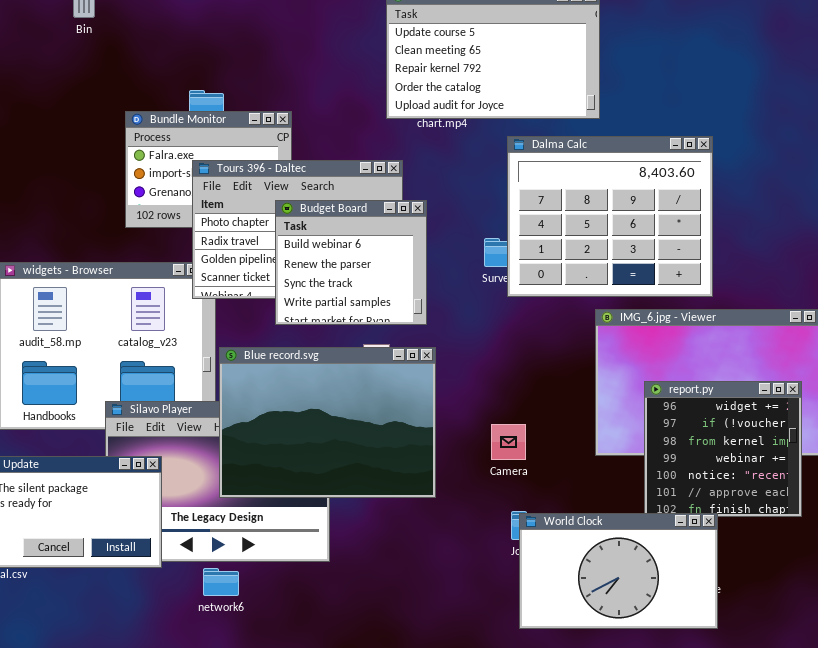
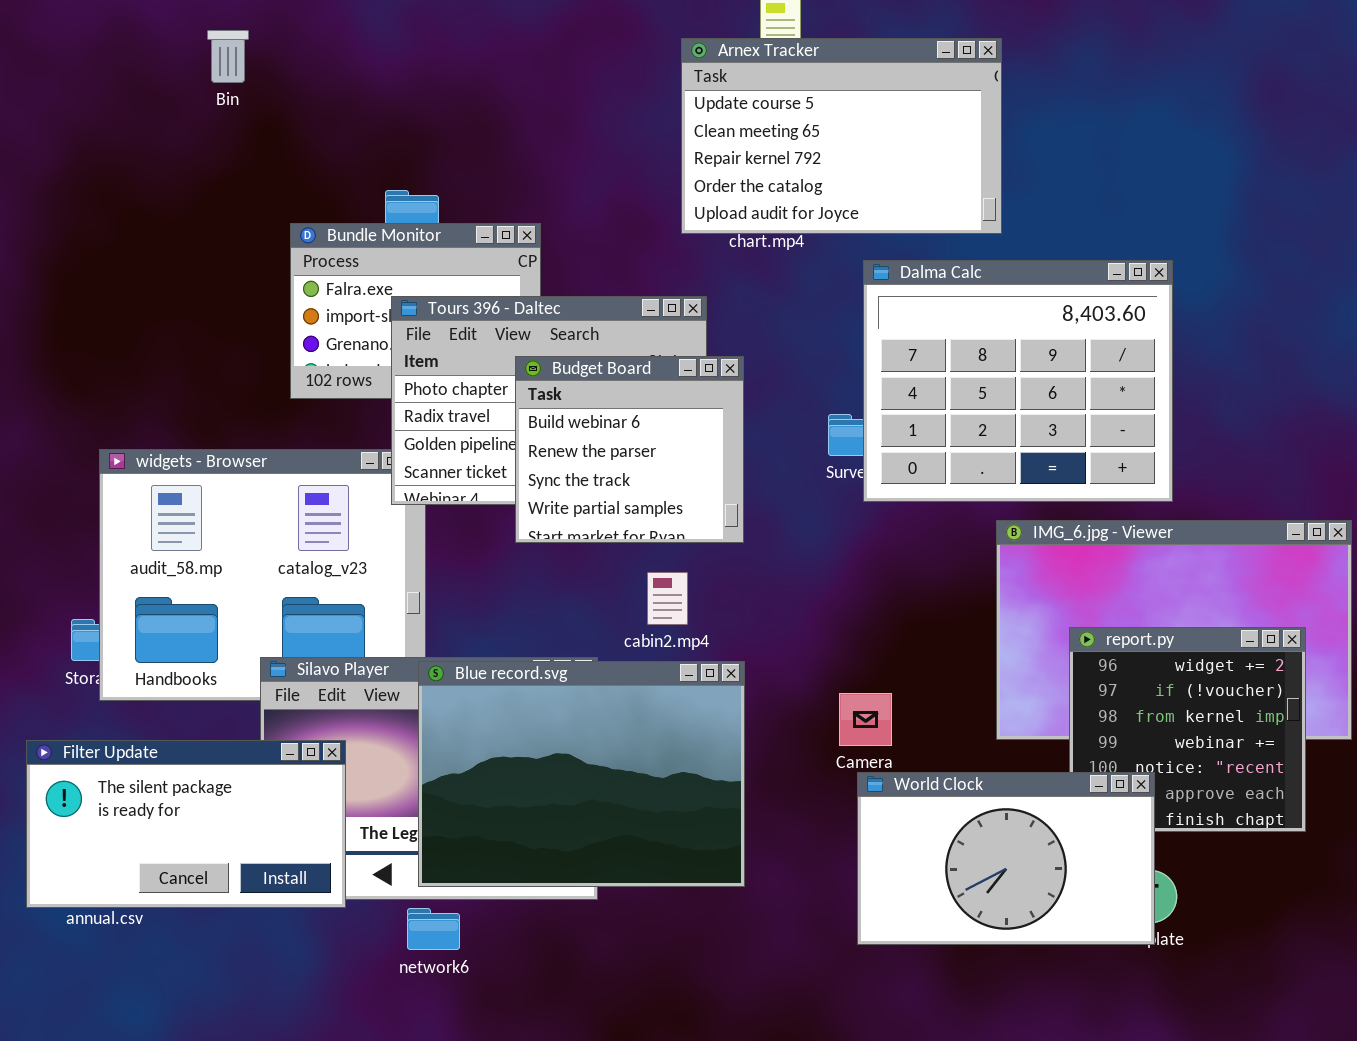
Blue record.svg: [219,347,436,498] -> [418,661,745,887], moved
World Clock: [519,513,718,629] -> [857,772,1155,945], moved

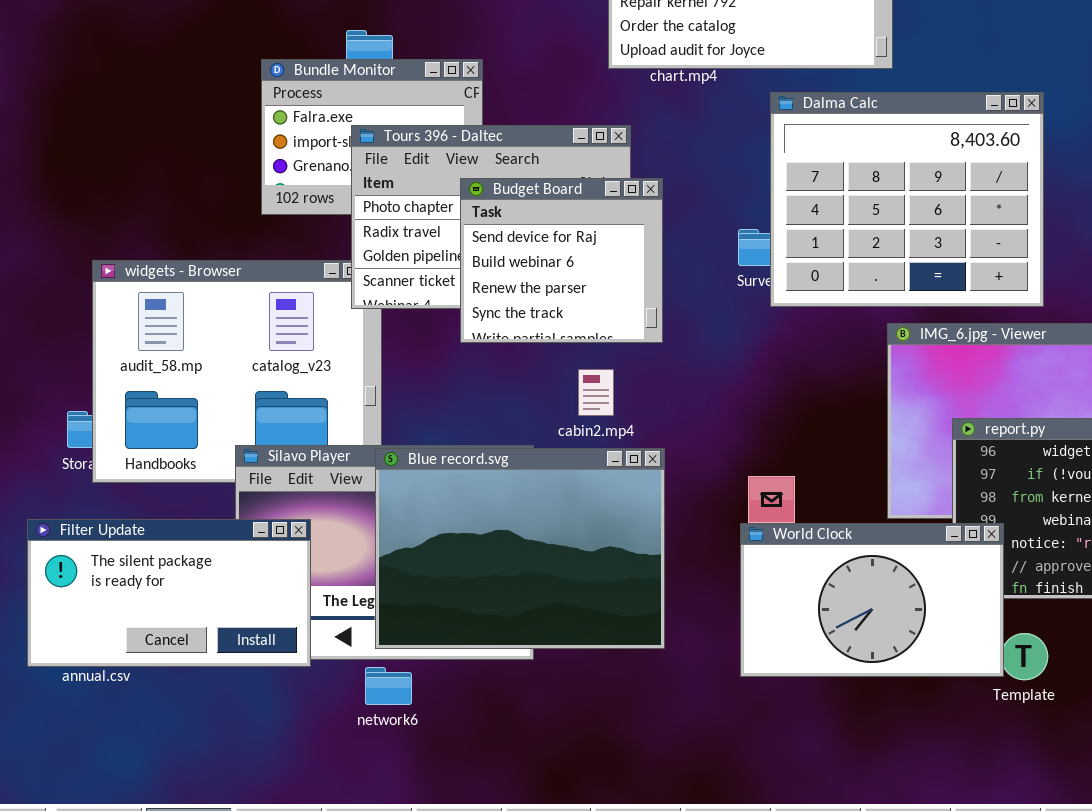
Budget Board: [515,356,744,543] -> [460,178,663,343], scrolled up 1 row
World Clock: [857,772,1155,945] -> [740,523,1004,677], moved

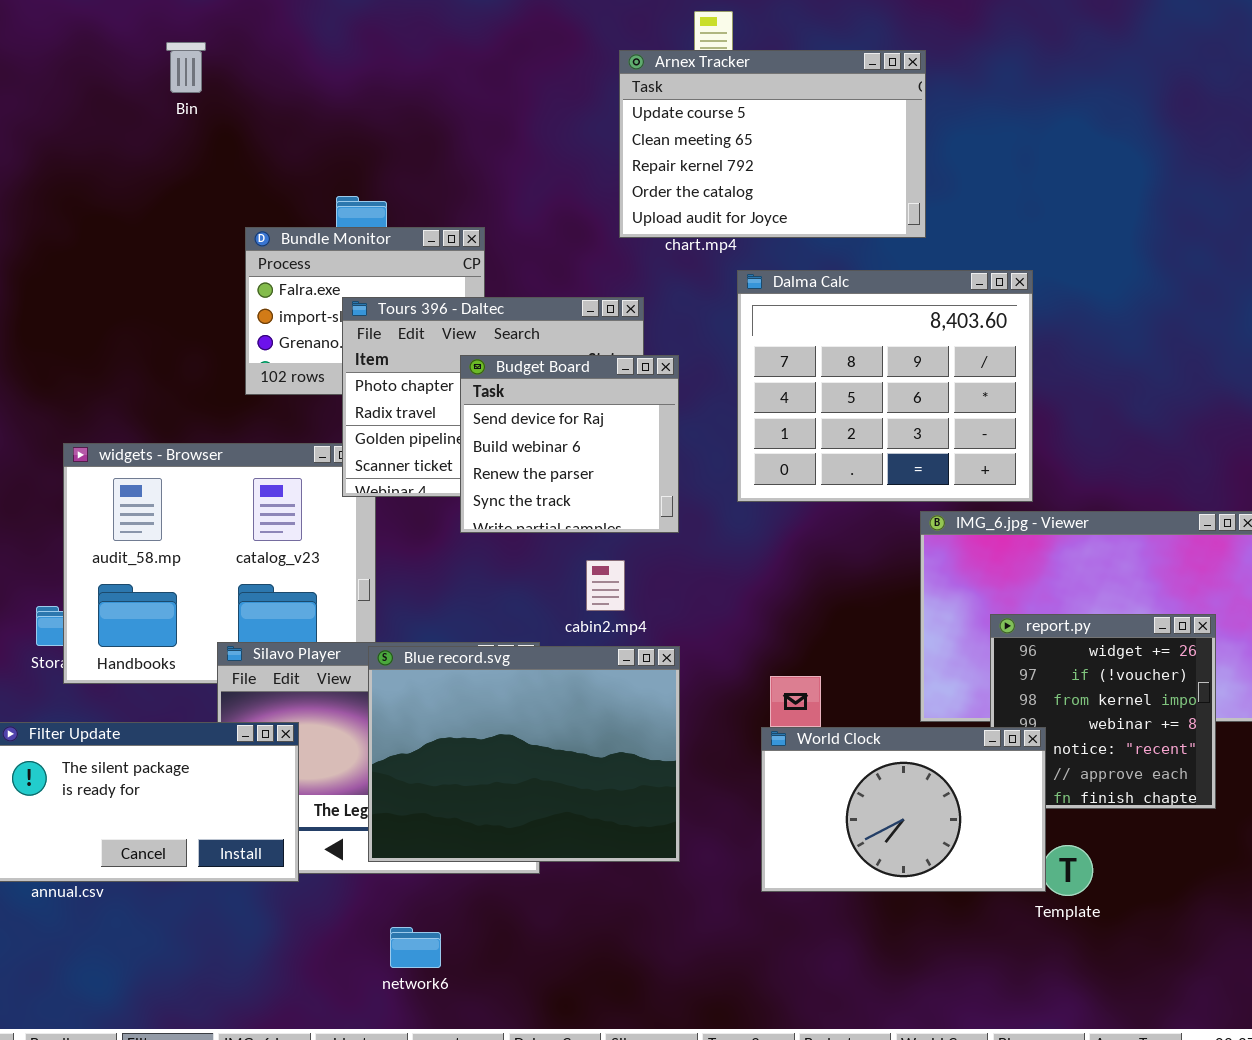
Dalma Calc: [770,92,1044,307] -> [737,270,1033,502], moved
network6: [365,667,412,705] -> [390,927,441,968], moved

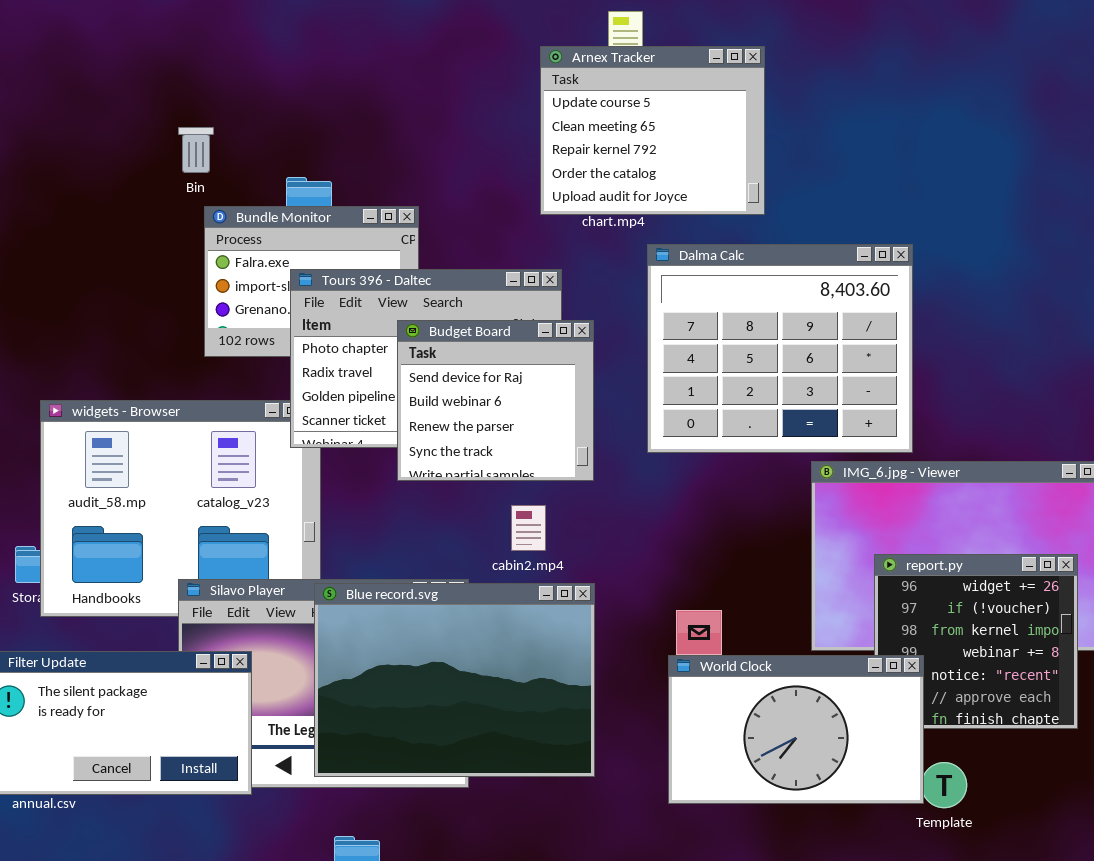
Bin: [166,42,206,93] -> [178,127,214,173], moved
Arnex Tracker: [619,50,926,238] -> [540,46,765,215], resized

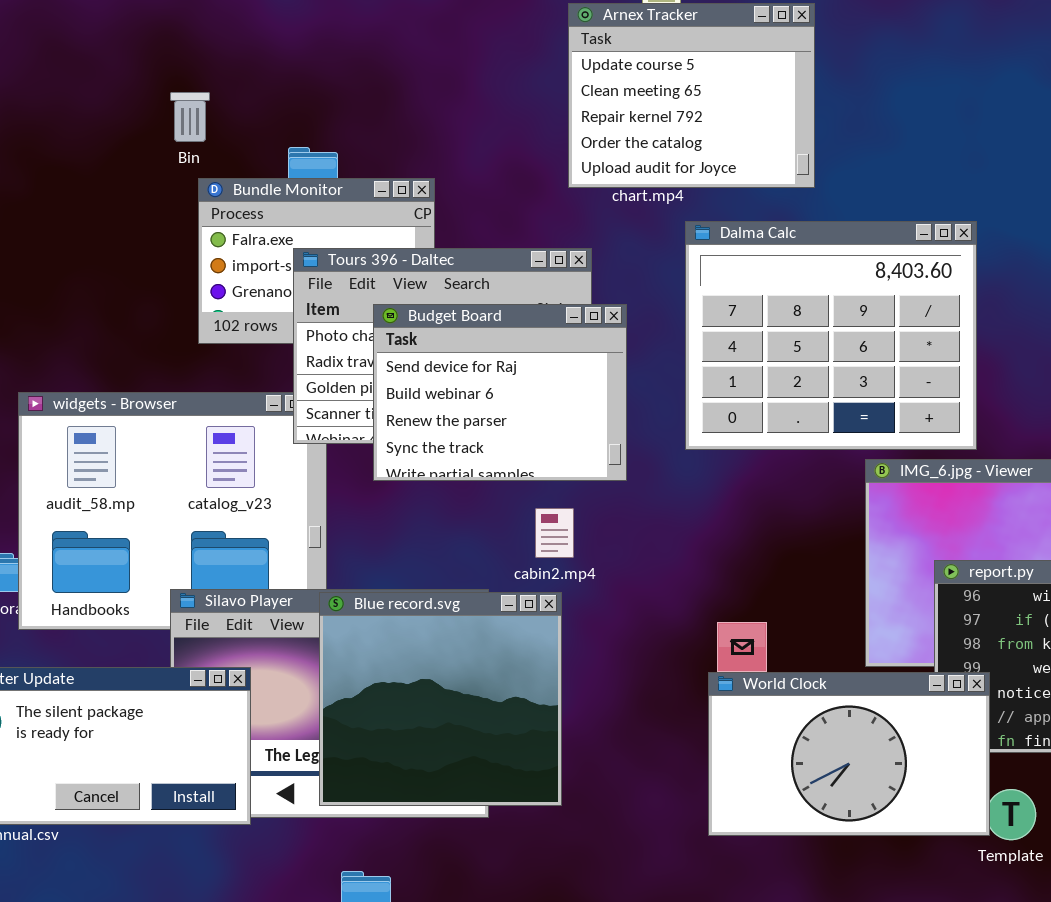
Budget Board: [397,320,594,481] -> [373,304,627,481], resized
Blue record.svg: [314,583,595,777] -> [319,592,562,806], resized

